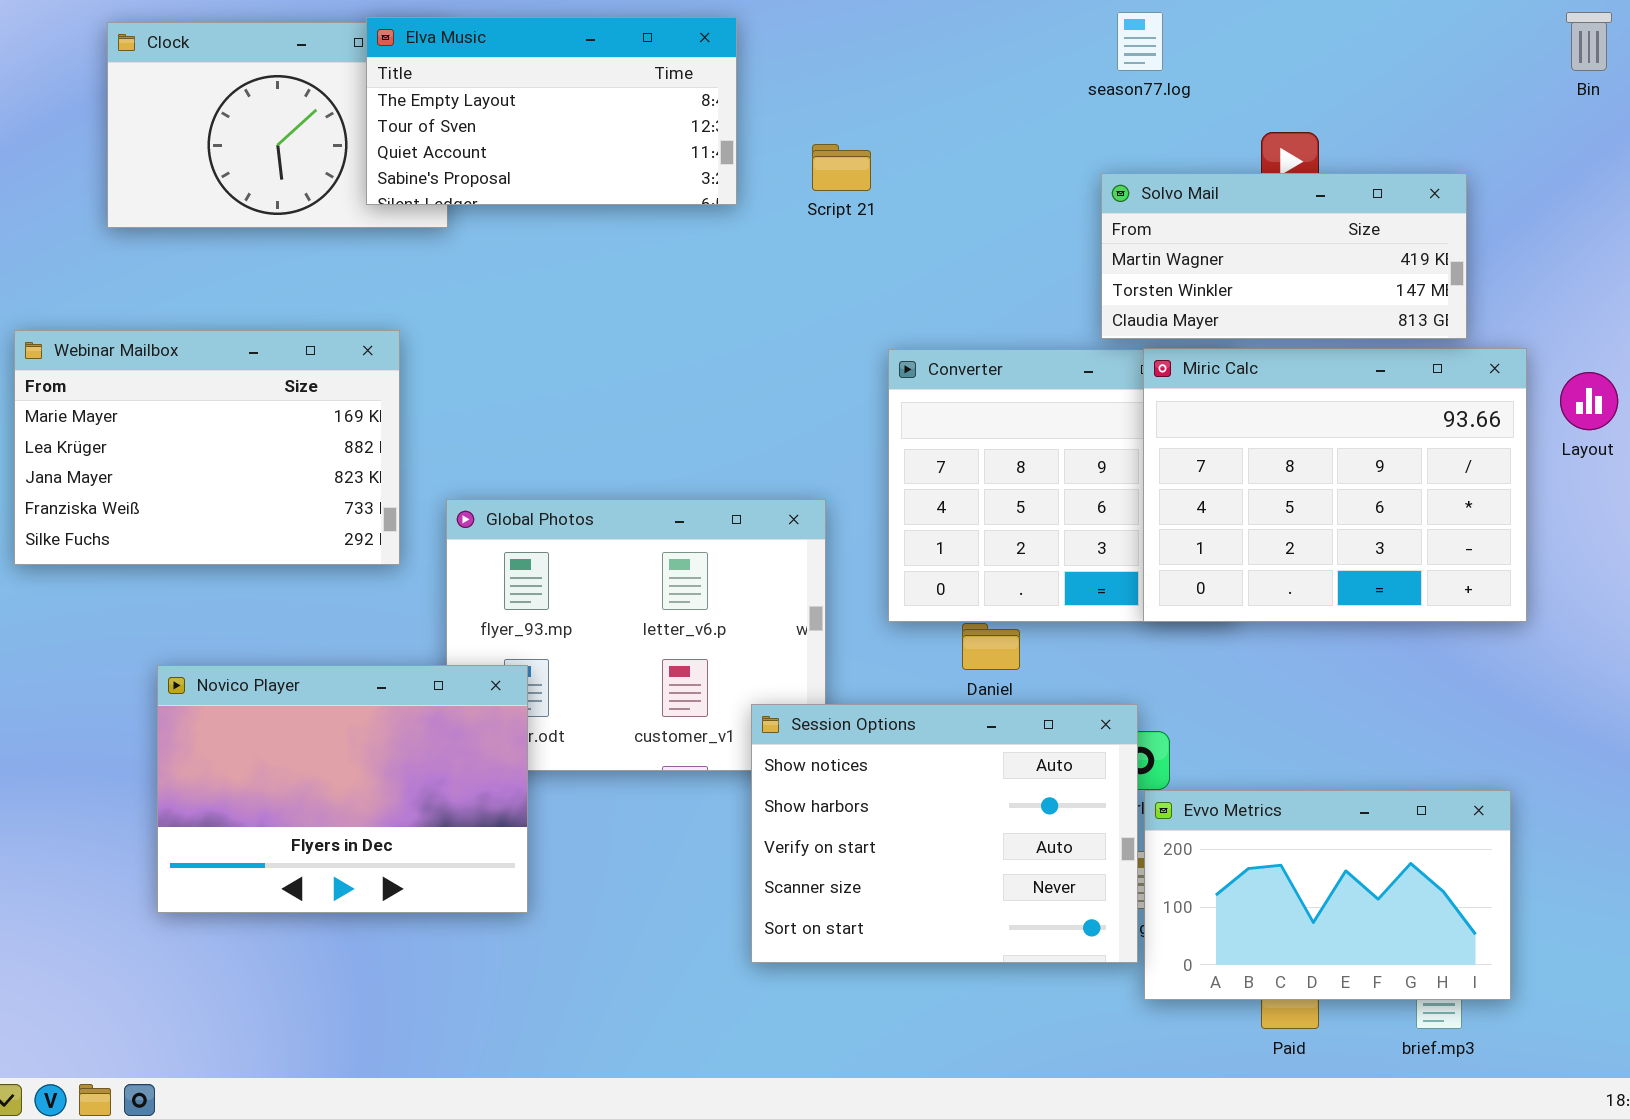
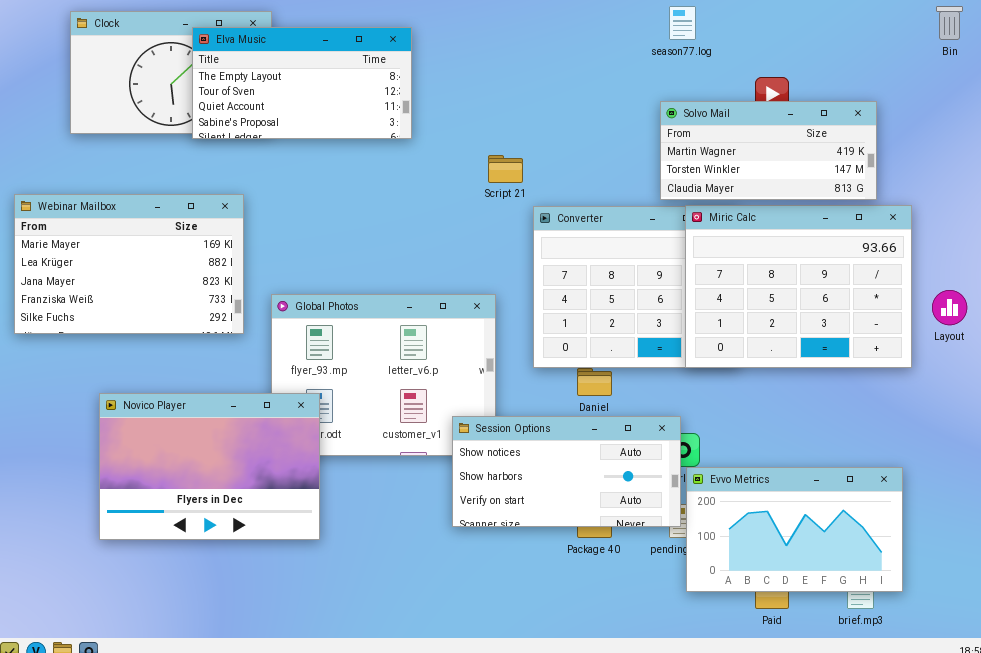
Elva Music: [366,17,737,205] -> [192,27,412,139], moved
Script 21: [812,144,871,191] -> [488,155,523,183], moved
Layout: [1560,372,1618,430] -> [932,290,967,325], moved
Session Options: [751,704,1138,963] -> [452,416,681,527], resized

